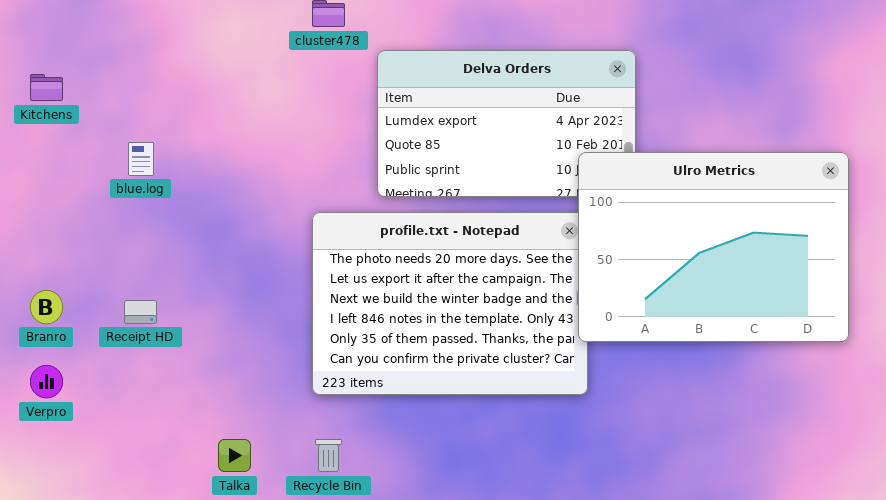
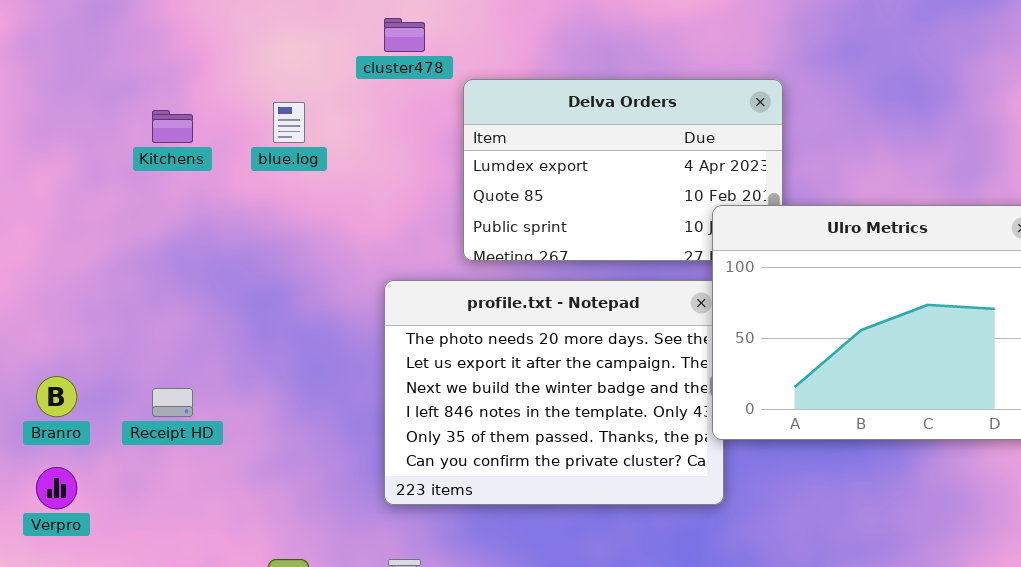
Kitchens: [30,74,63,101] -> [152,110,193,143], moved
blue.log: [128,142,154,176] -> [273,102,305,143], moved

